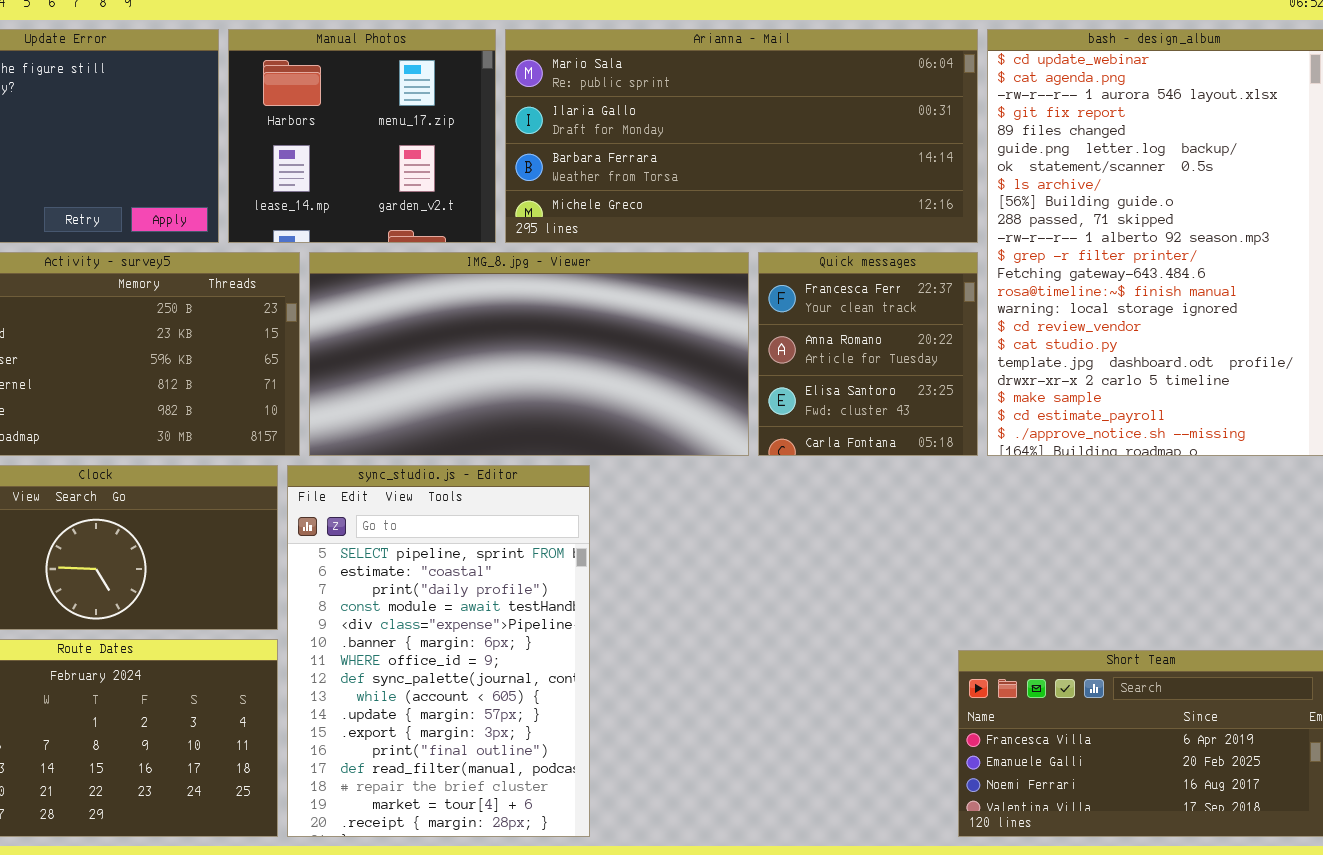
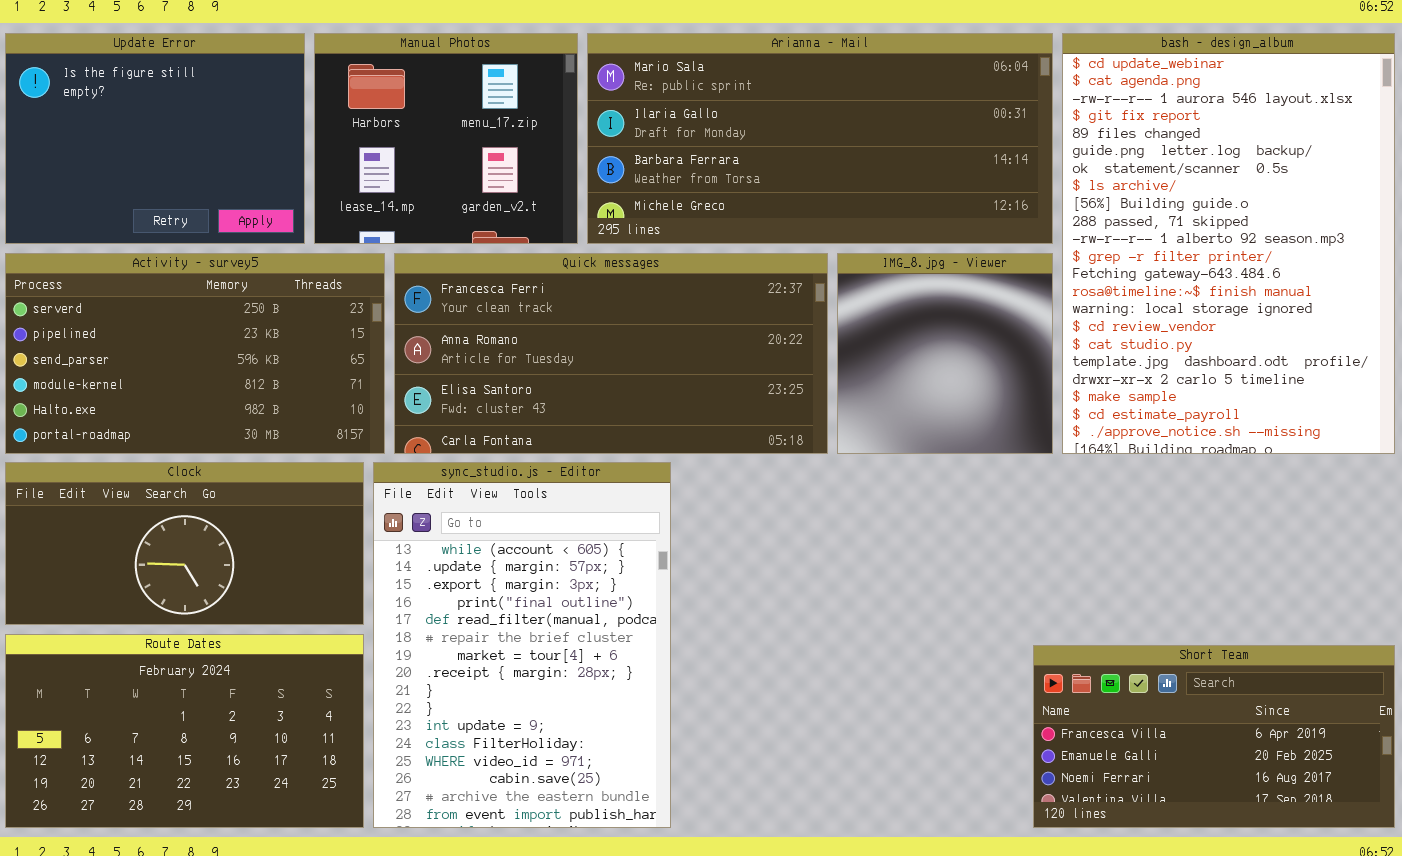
IMG_8.jpg - Viewer: [309,252,749,456] -> [837,253,1053,454], moved, resized
Quick messages: [758,252,978,456] -> [394,253,828,454], moved, resized
sync_studio.js - Editor: [287,465,590,837] -> [373,462,671,828], scrolled down 8 rows

